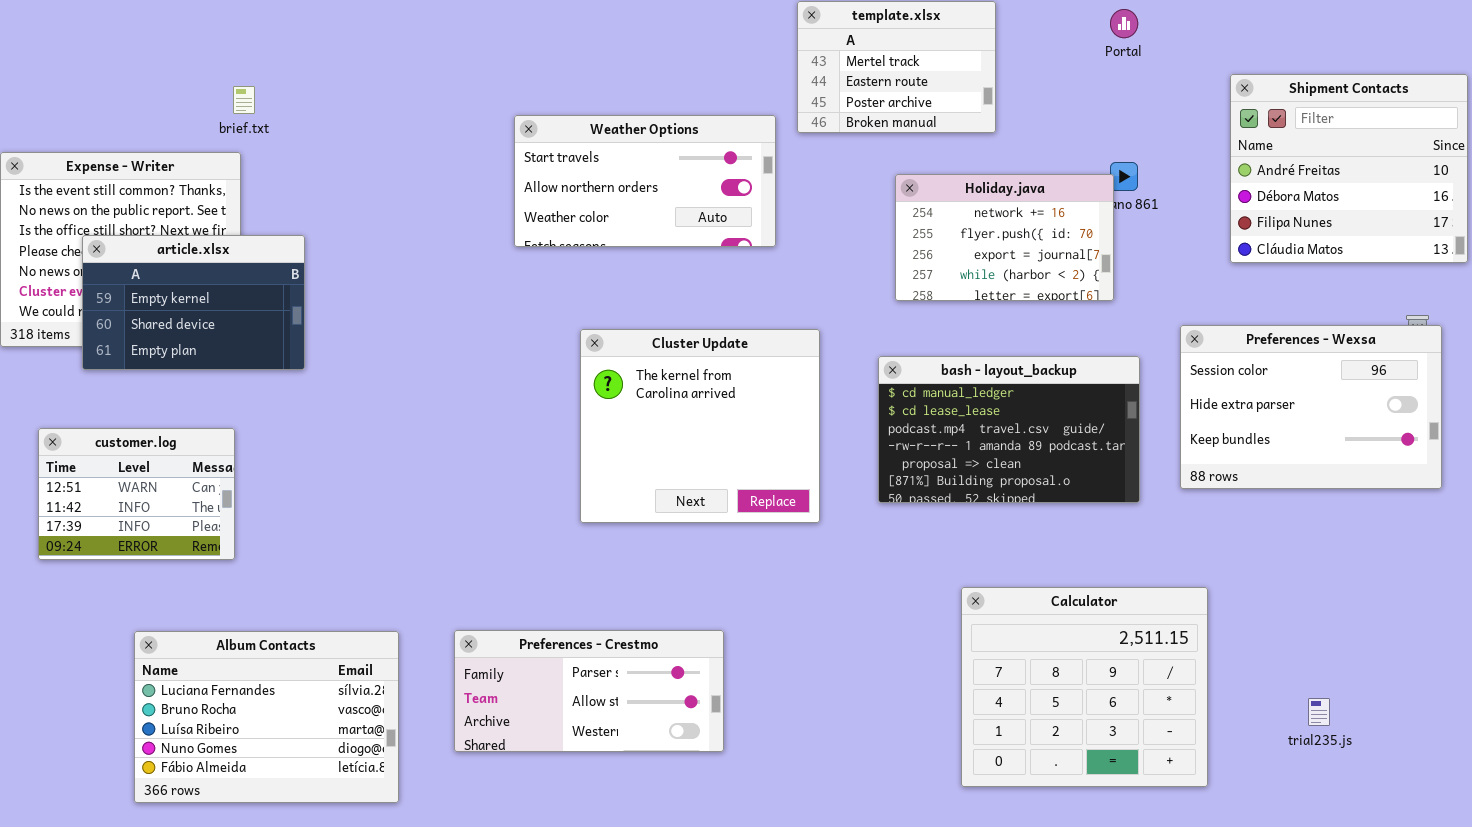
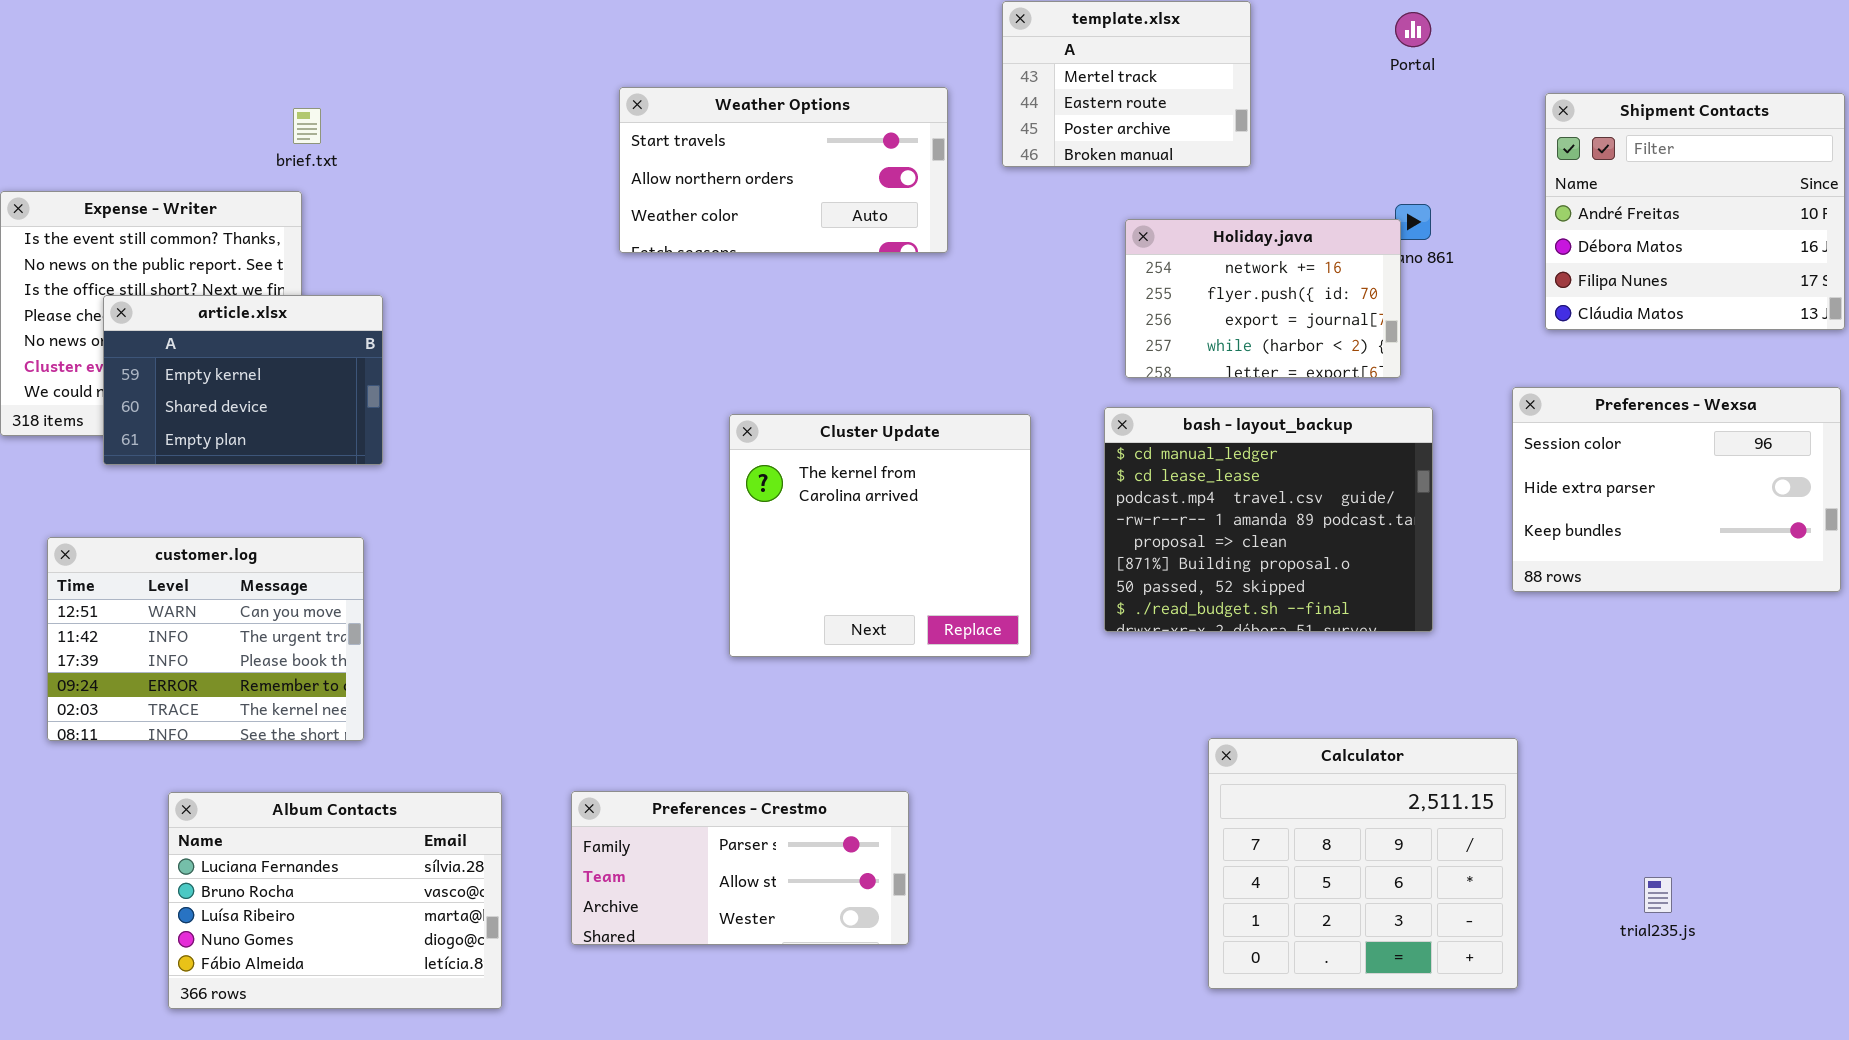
Weather Options: [514,115,776,247] -> [619,87,948,253], moved
Preferences - Wexsa: [1180,325,1442,489] -> [1512,387,1841,592], moved
bash - layout_backup: [878,356,1140,503] -> [1104,407,1433,632], resized
customer.log: [38,428,235,560] -> [47,537,364,741], resized

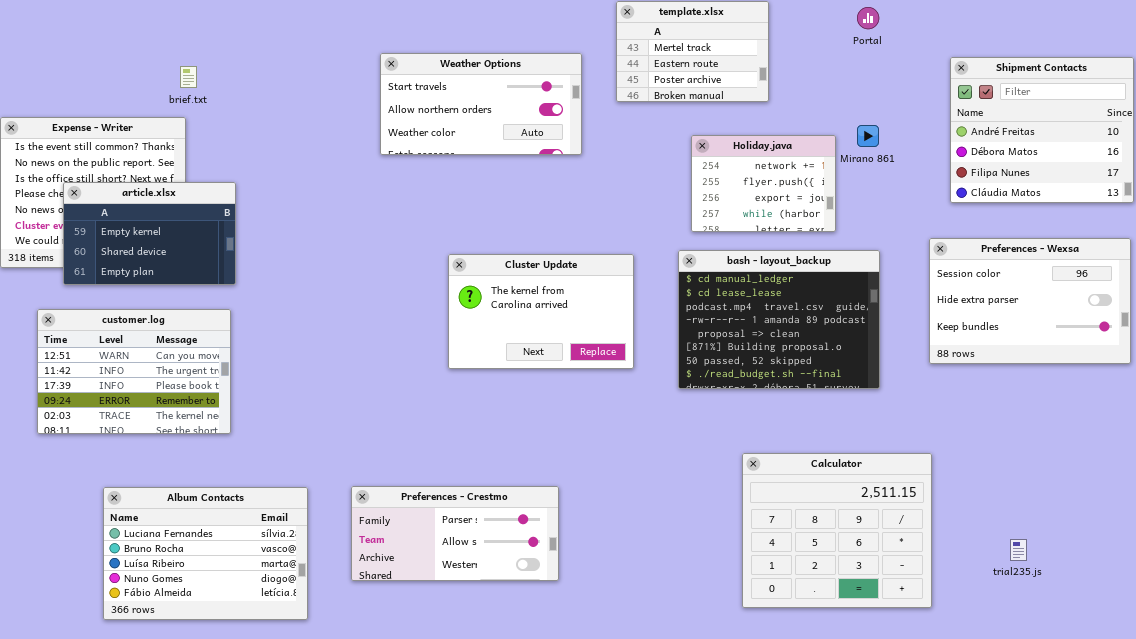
Holiday.java: [1125,219,1401,378] -> [691,135,836,232], resized
Cluster Update: [729,414,1031,657] -> [448,254,634,369], resized
customer.log: [47,537,364,741] -> [37,309,231,434], moved

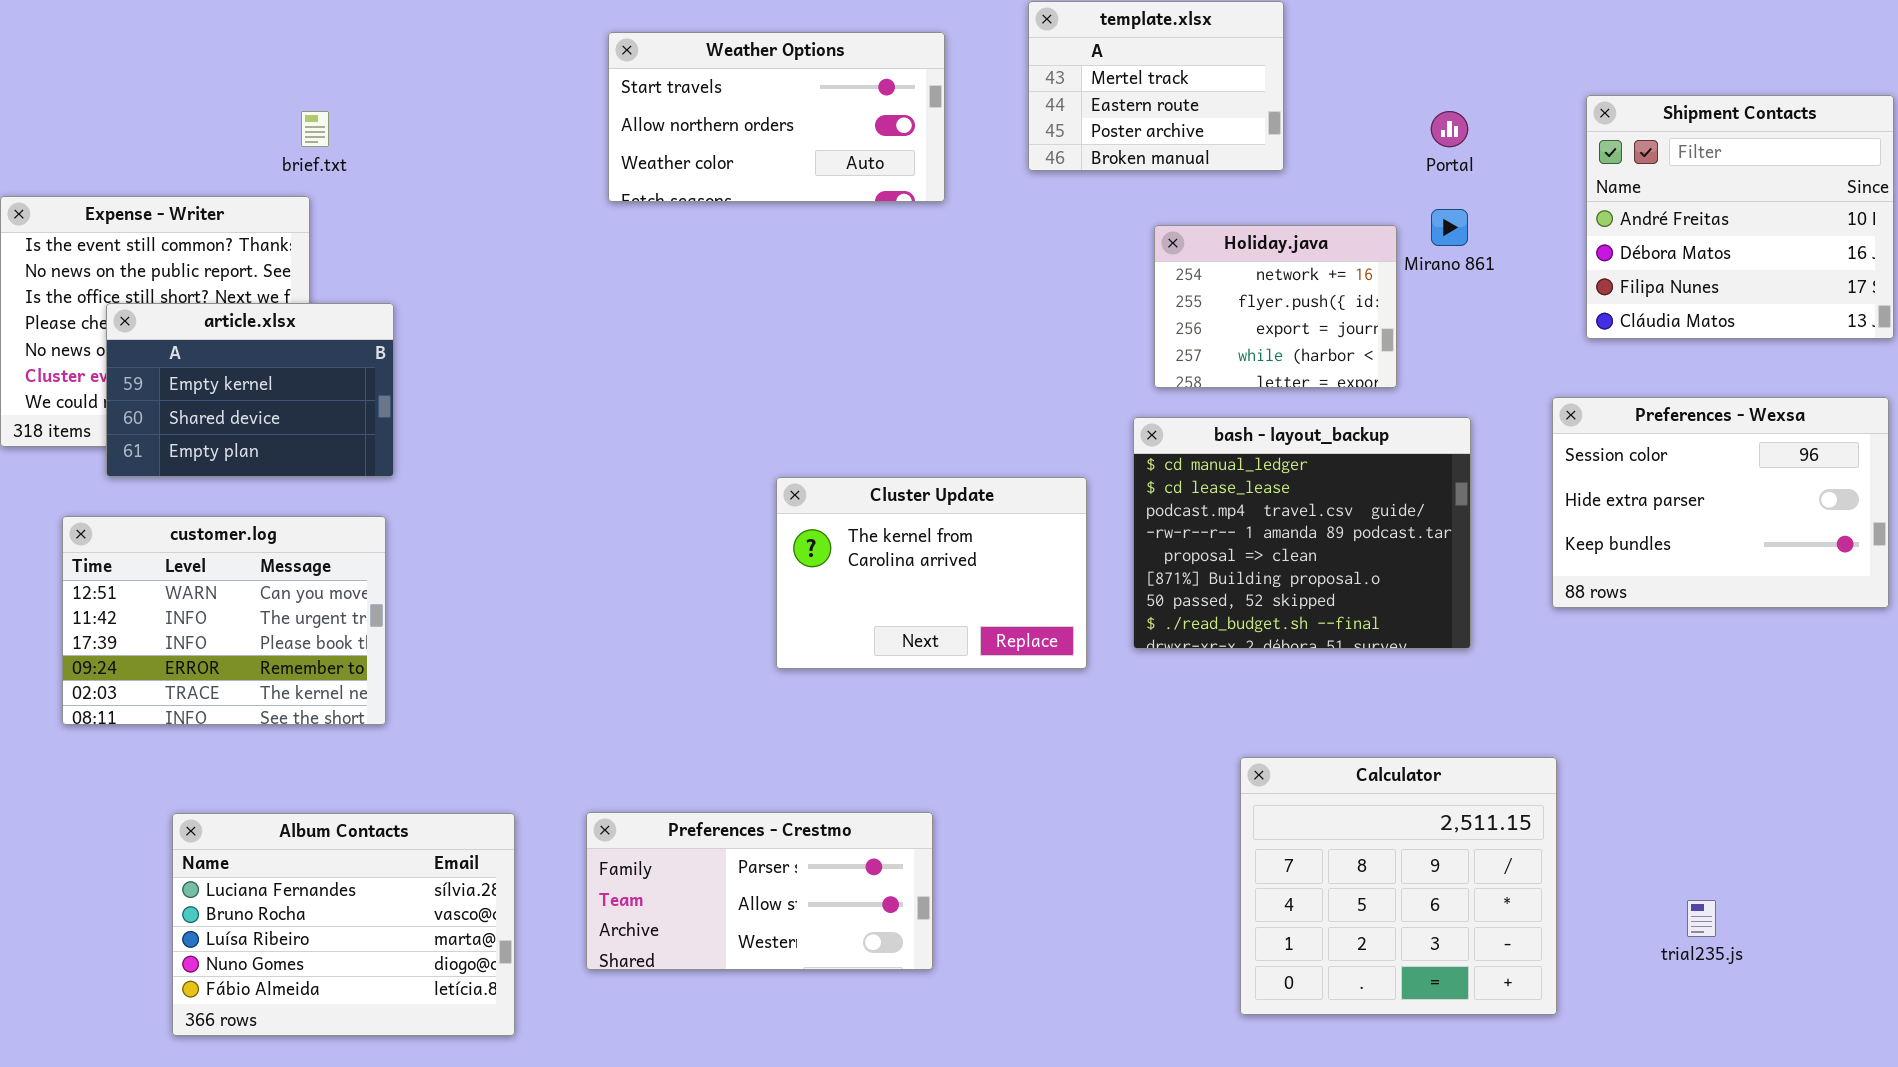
Portal: [857,7,879,29] -> [1431,111,1468,147], moved
Weather Options: [380,53,582,155] -> [608,32,945,202], moved
Cluster Update: [448,254,634,369] -> [776,477,1087,669], moved

